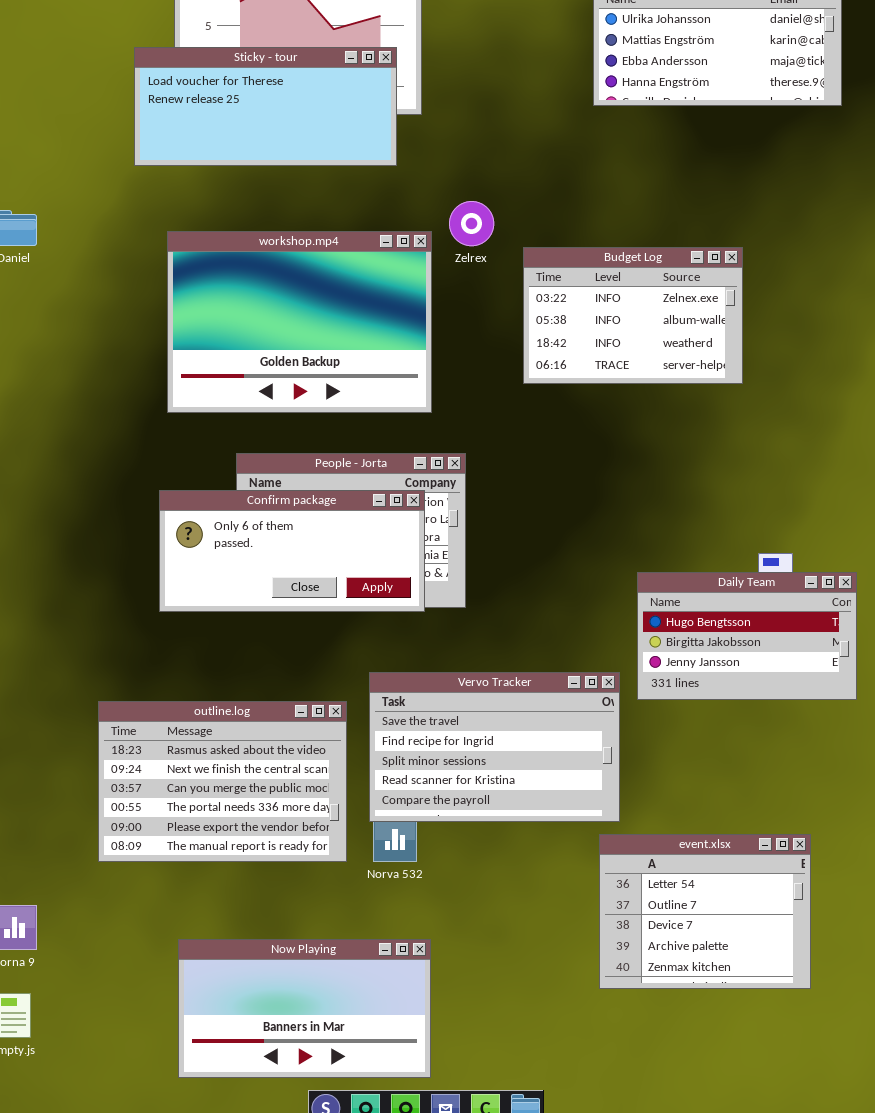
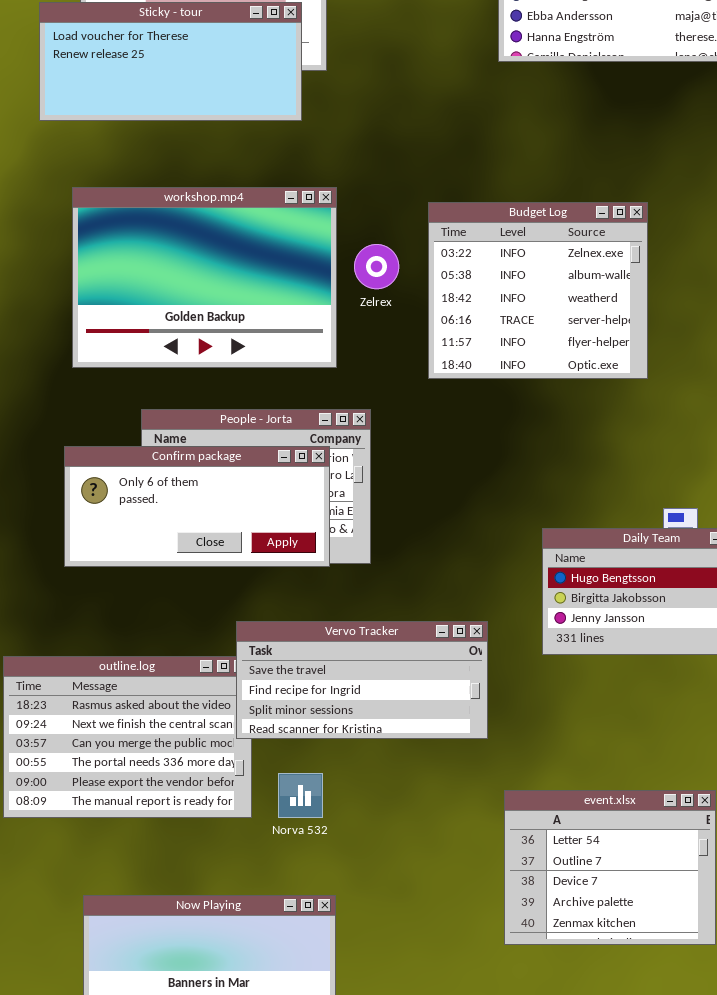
Zelrex: [449,201,494,246] -> [354,244,399,289], moved
Budget Log: [523,247,743,384] -> [428,202,648,379], resized
Vervo Tracker: [369,672,620,822] -> [236,621,488,739], moved, resized

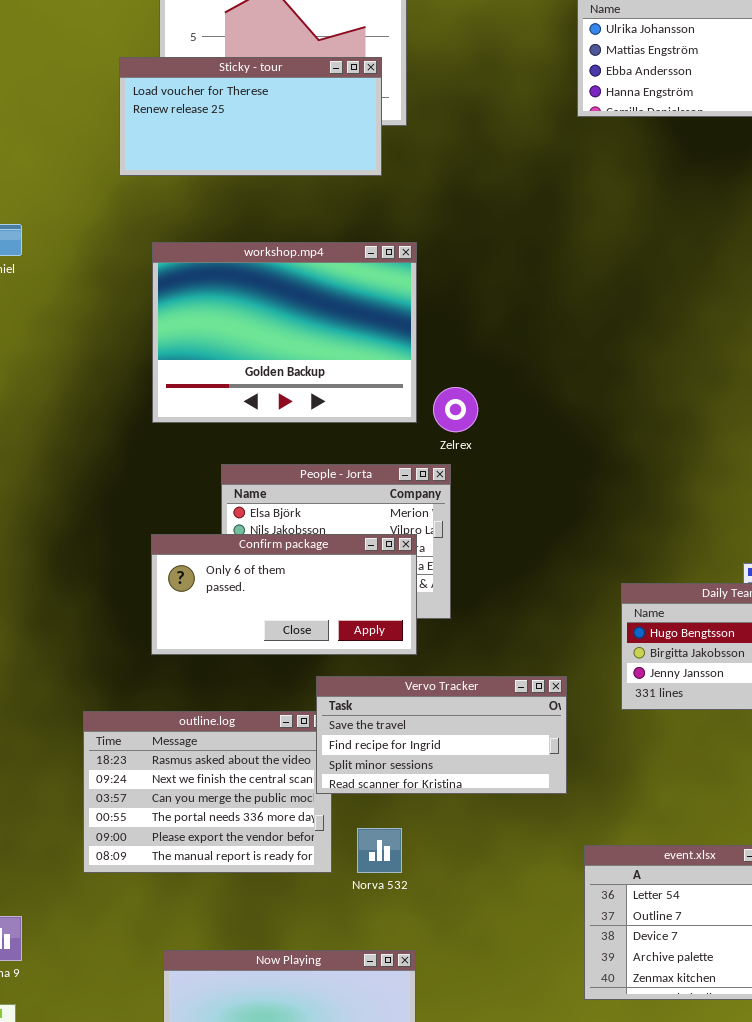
Budget Log: [428,202,648,379] -> none, closed
Zelrex: [354,244,399,289] -> [433,387,478,432], moved
Confirm package: [64,446,330,567] -> [151,534,417,655], moved

